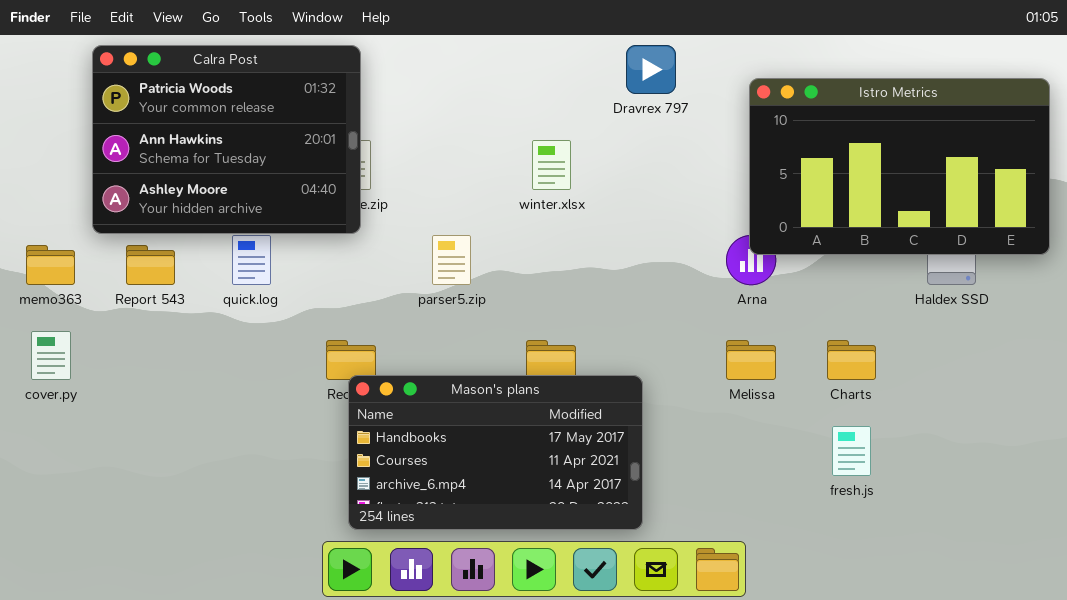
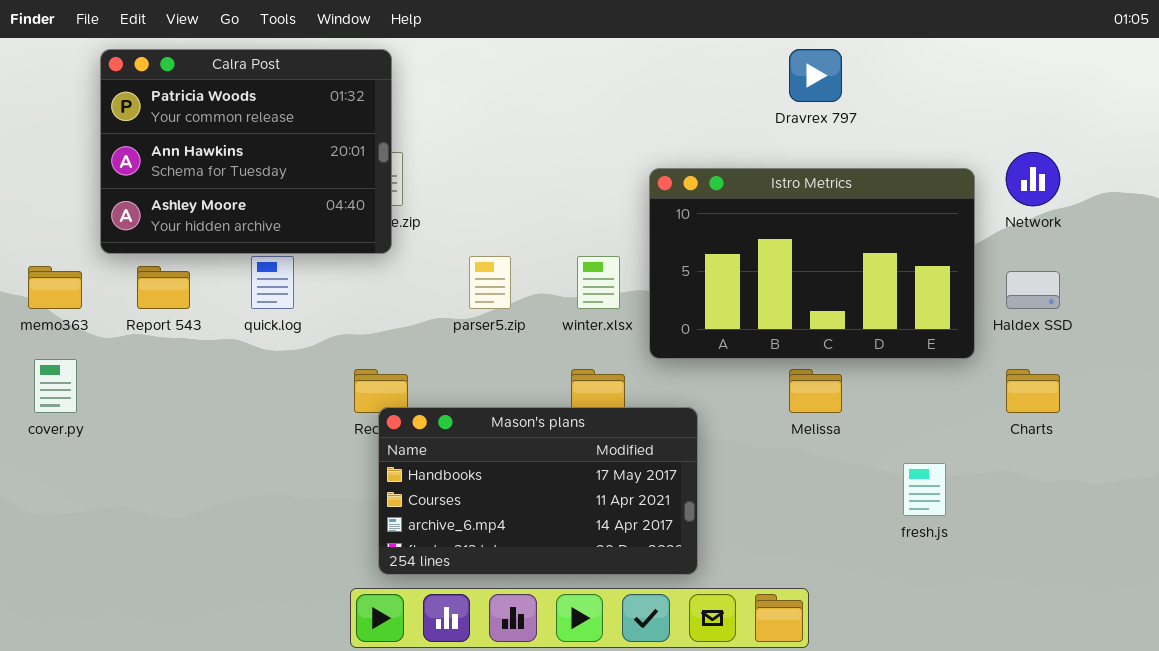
Dravrex 797: [626,45,676,94] -> [789,49,842,102], moved
Istro Metrics: [749,78,1050,255] -> [649,168,975,359], moved
winter.xlsx: [532,140,571,190] -> [577,256,620,309], moved
Charts: [827,340,876,380] -> [1006,369,1060,413], moved

